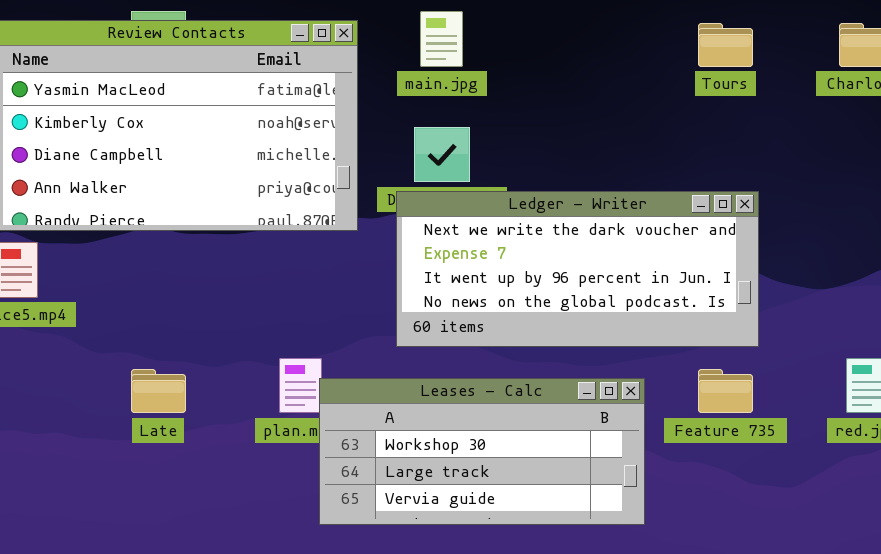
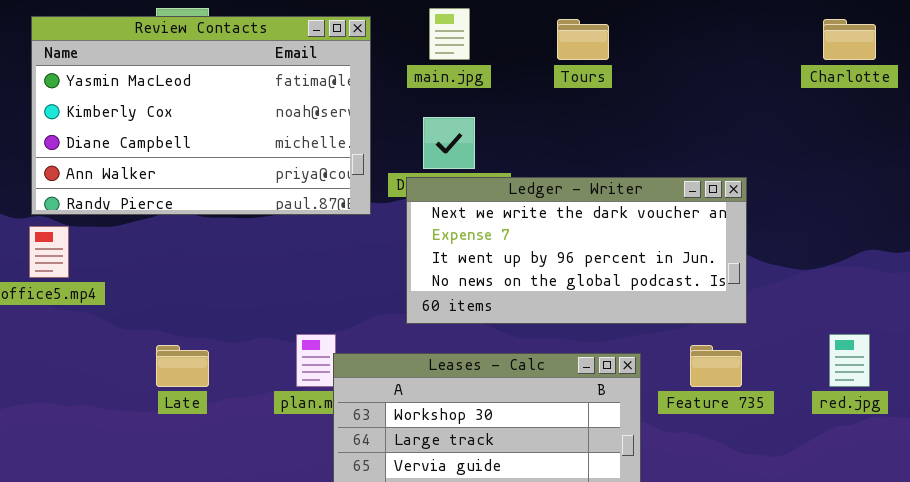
Tours: [698,23,753,67] -> [557,19,609,60], moved

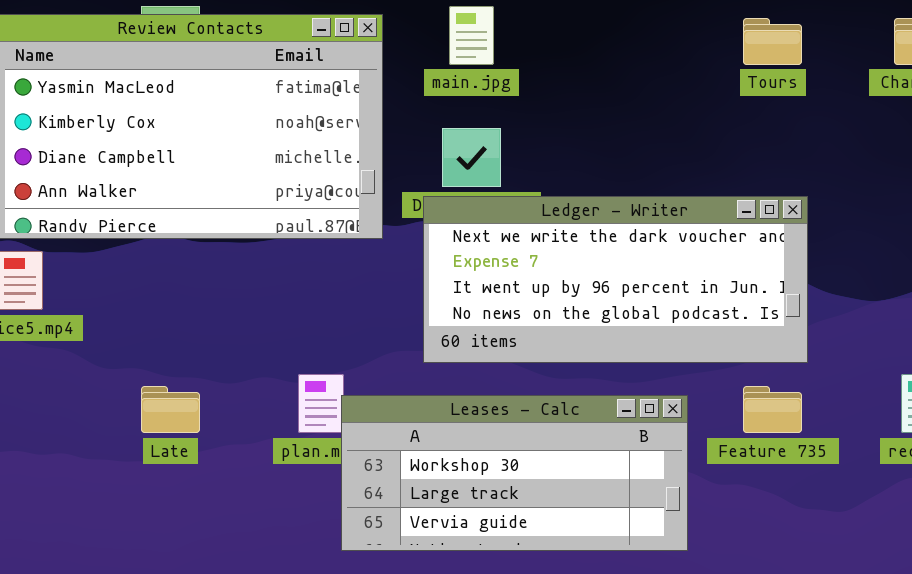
Tours: [557,19,609,60] -> [743,18,802,65], moved

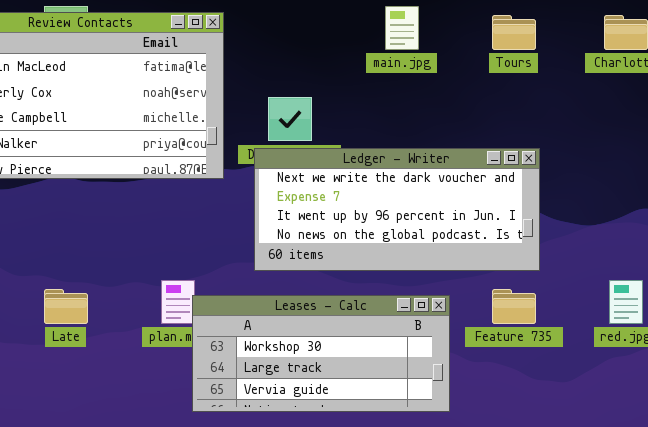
main.jpg: [449,6,494,65] -> [385,6,419,50], moved

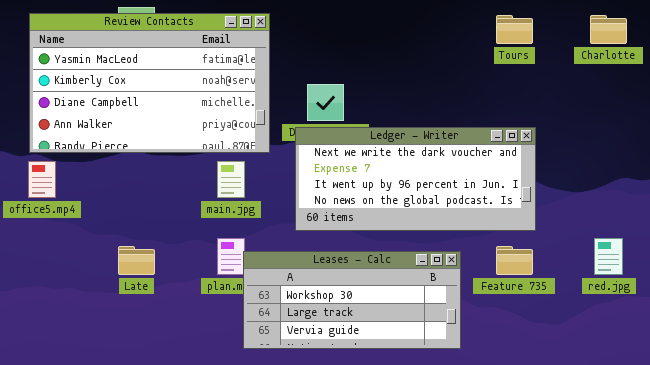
main.jpg: [385,6,419,50] -> [217,161,245,198], moved

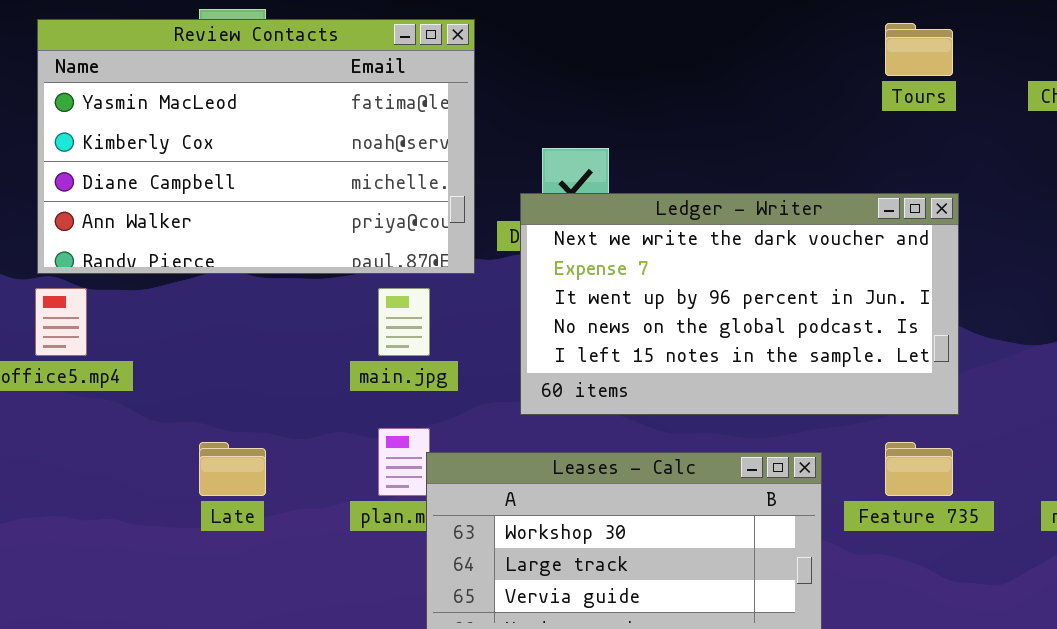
Ledger - Writer: [295,127,536,231] -> [520,193,959,415], resized

